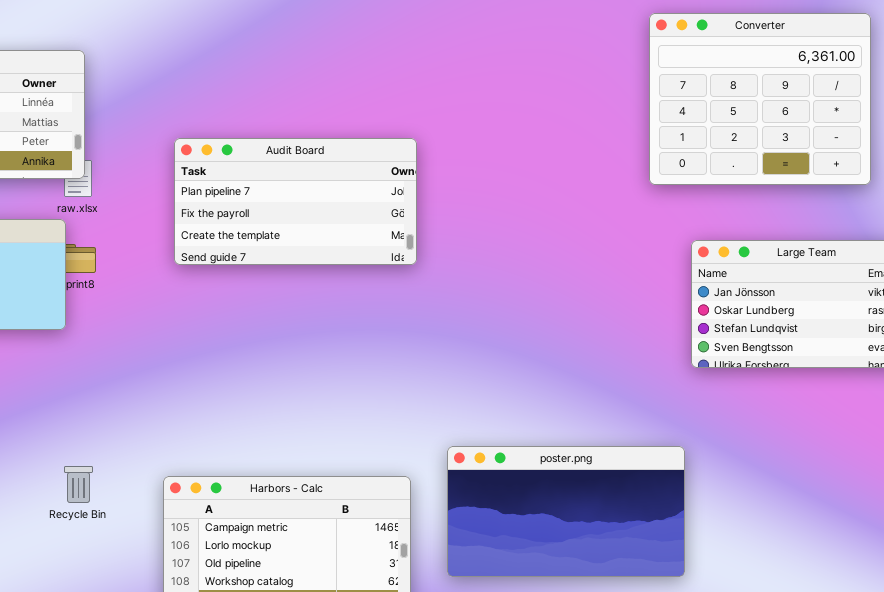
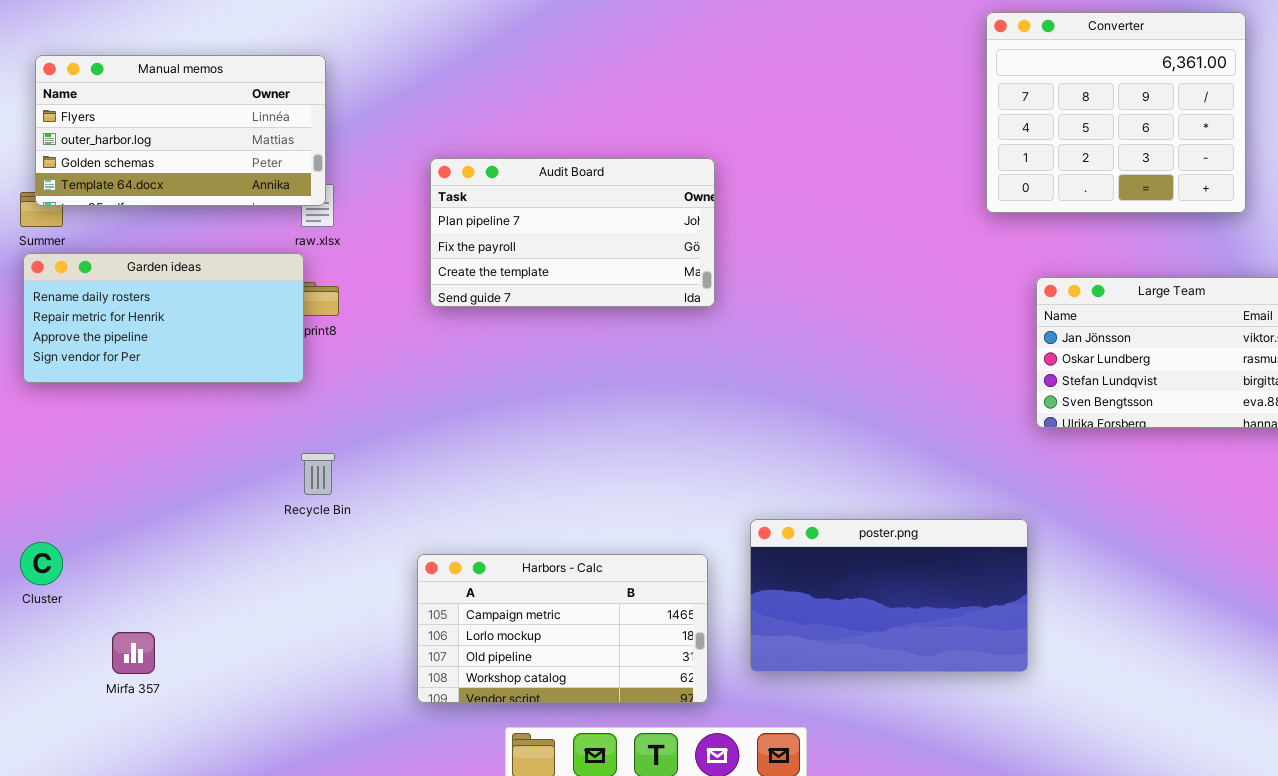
Recycle Bin: [64,466,93,503] -> [301,453,335,495], moved

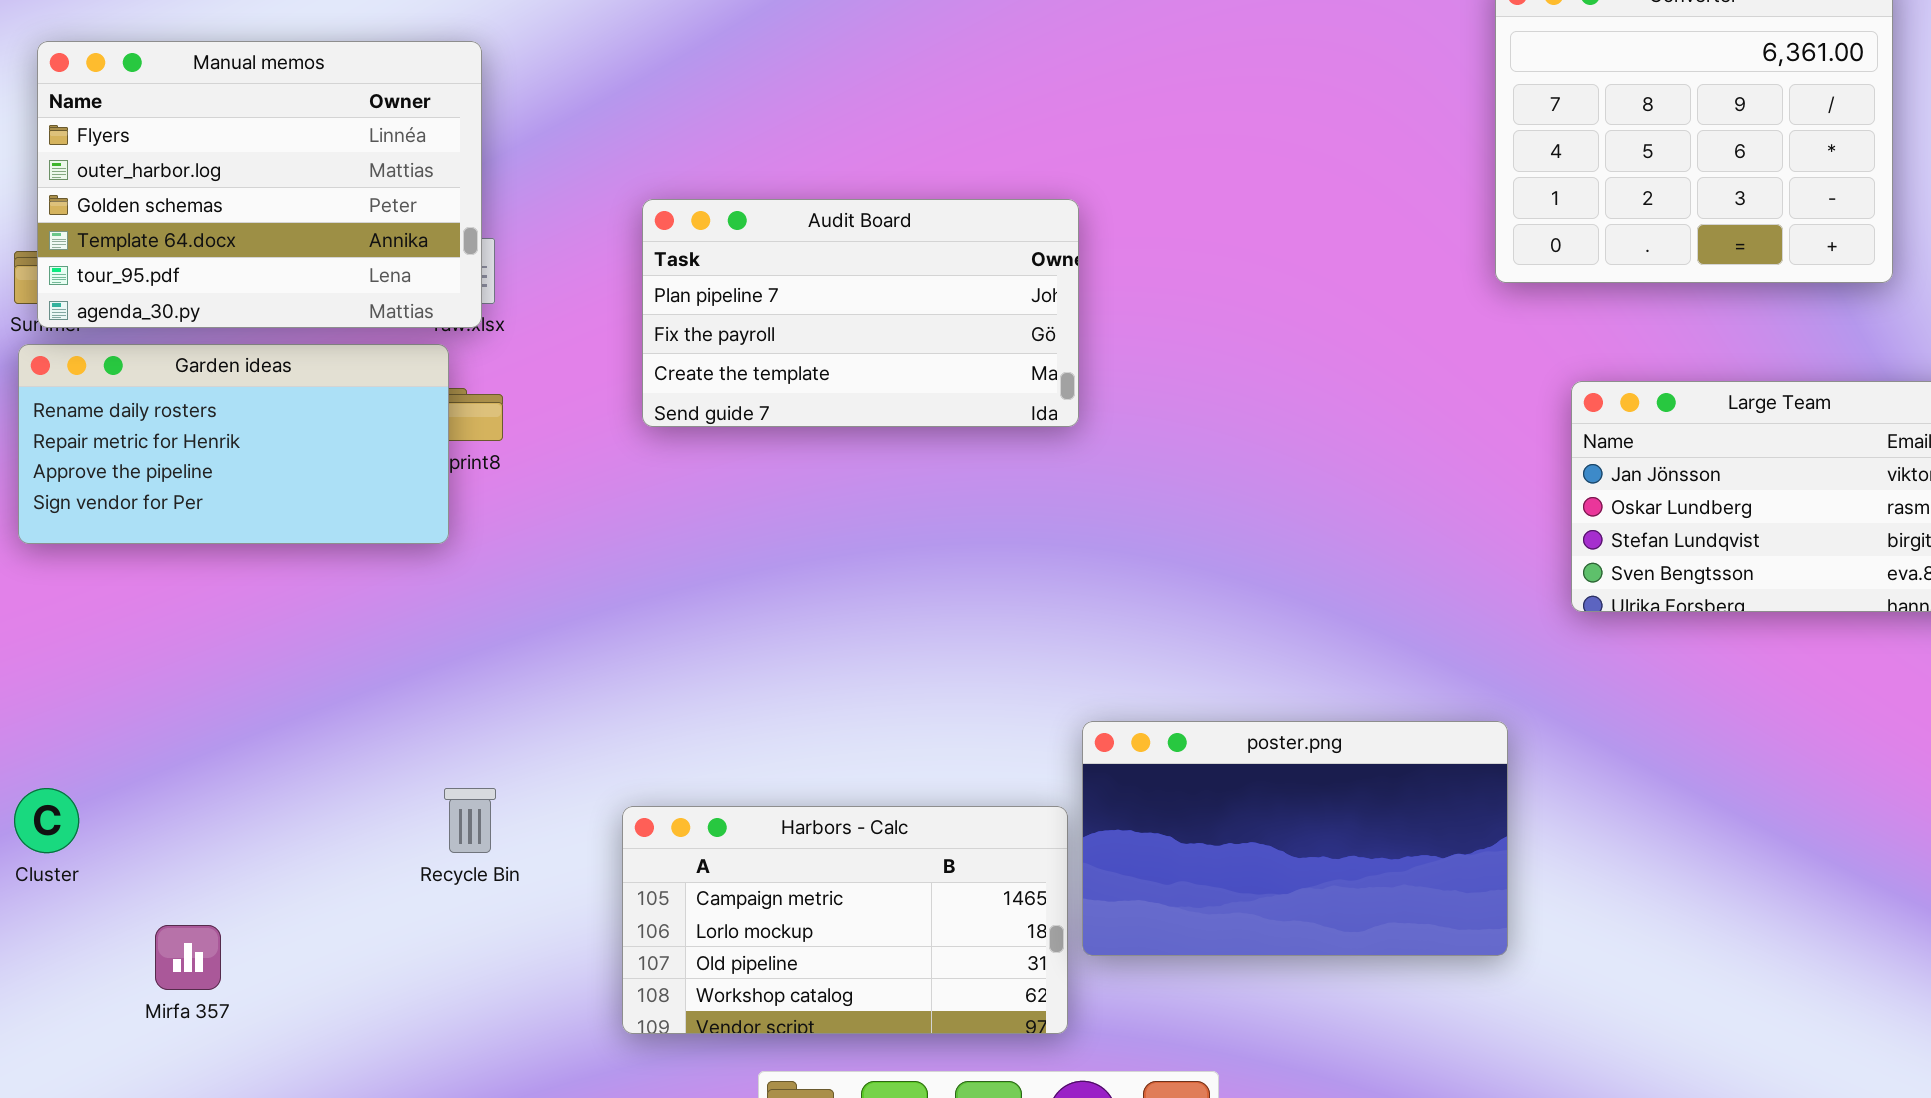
Manual memos: [35,55,326,206] -> [37,41,482,328], resized
Recycle Bin: [301,453,335,495] -> [444,788,496,853], moved
poster.png: [750,519,1028,672] -> [1082,721,1508,956], moved

